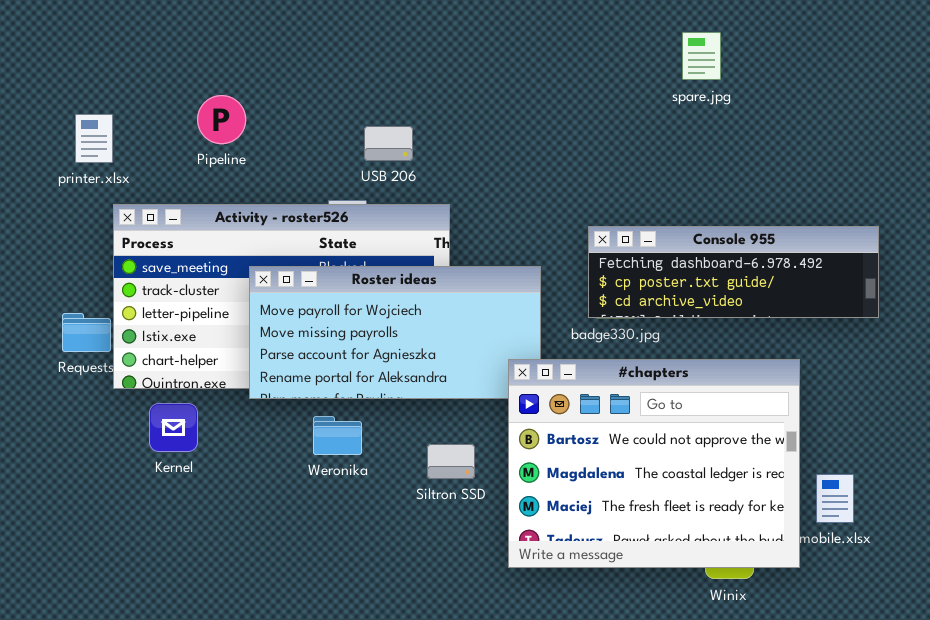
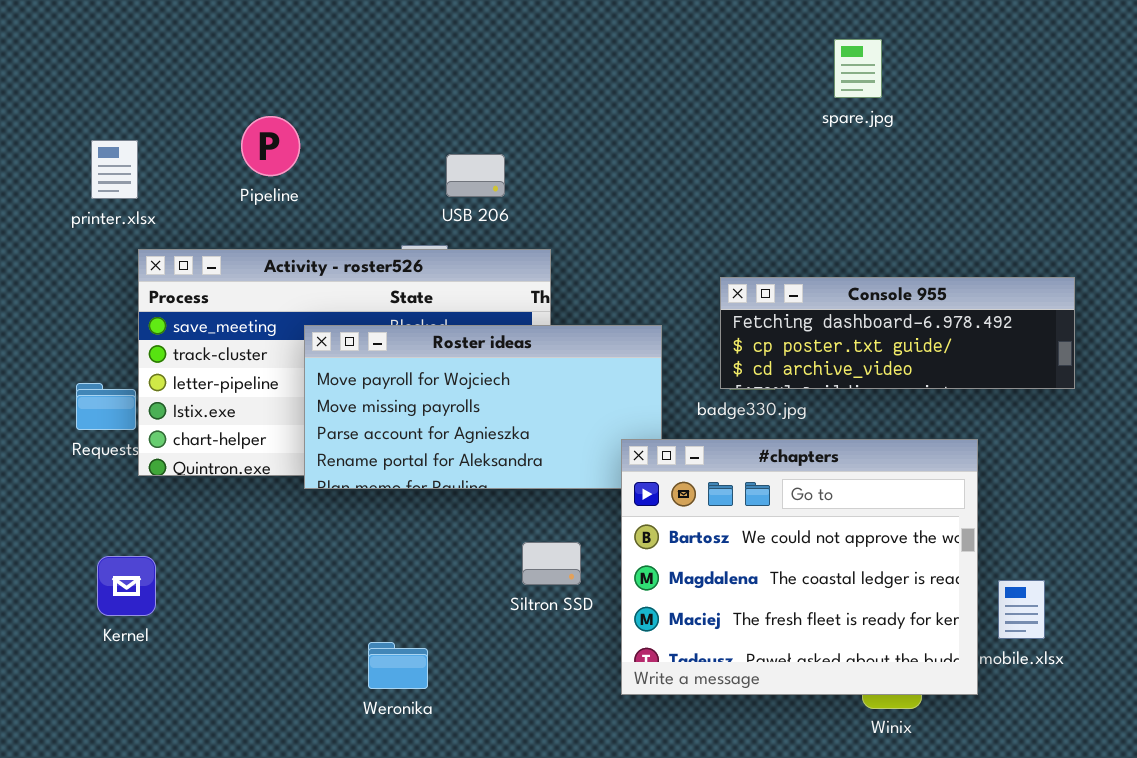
Kernel: [149,403,198,452] -> [97,556,156,616], moved
Weronika: [313,416,362,455] -> [368,642,428,689], moved

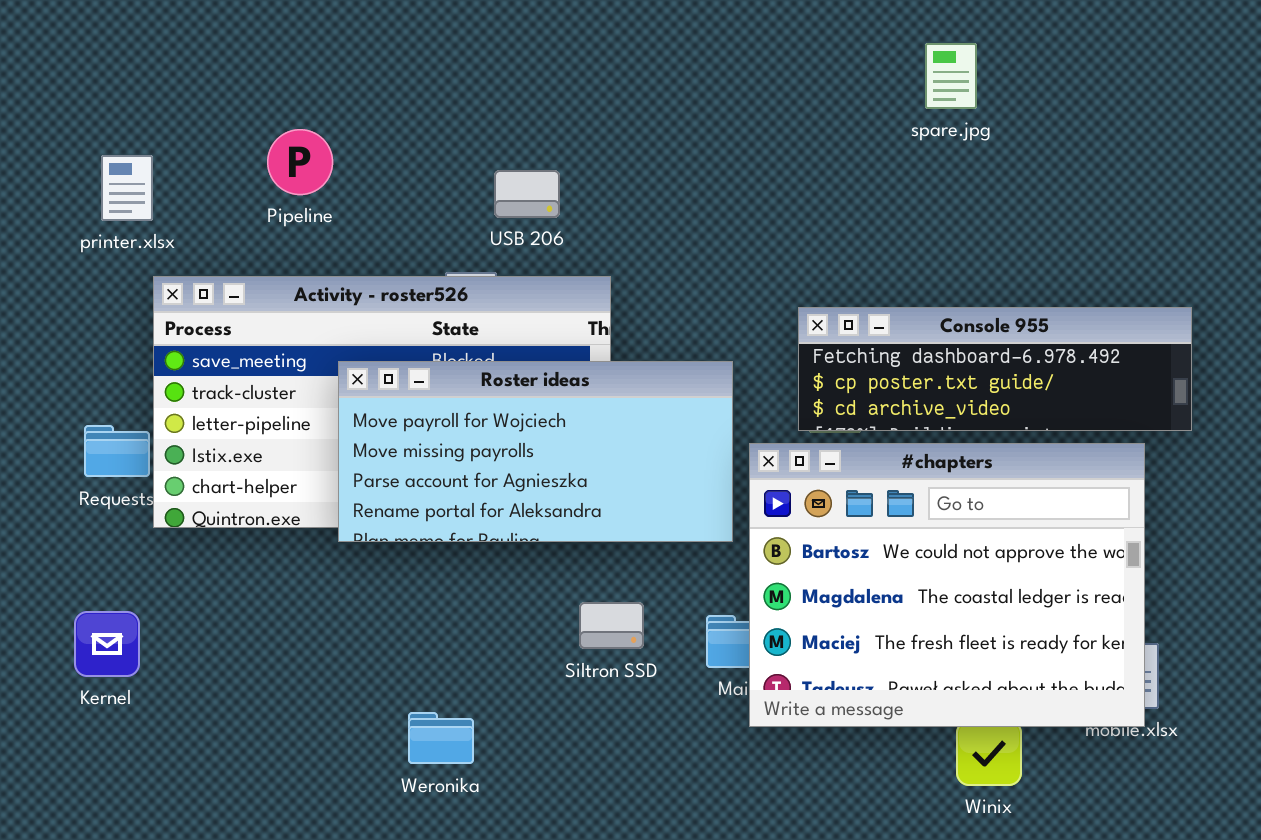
#chapters: [621,439,978,695] -> [749,443,1145,727], moved
Kernel: [97,556,156,616] -> [74,611,140,677], moved

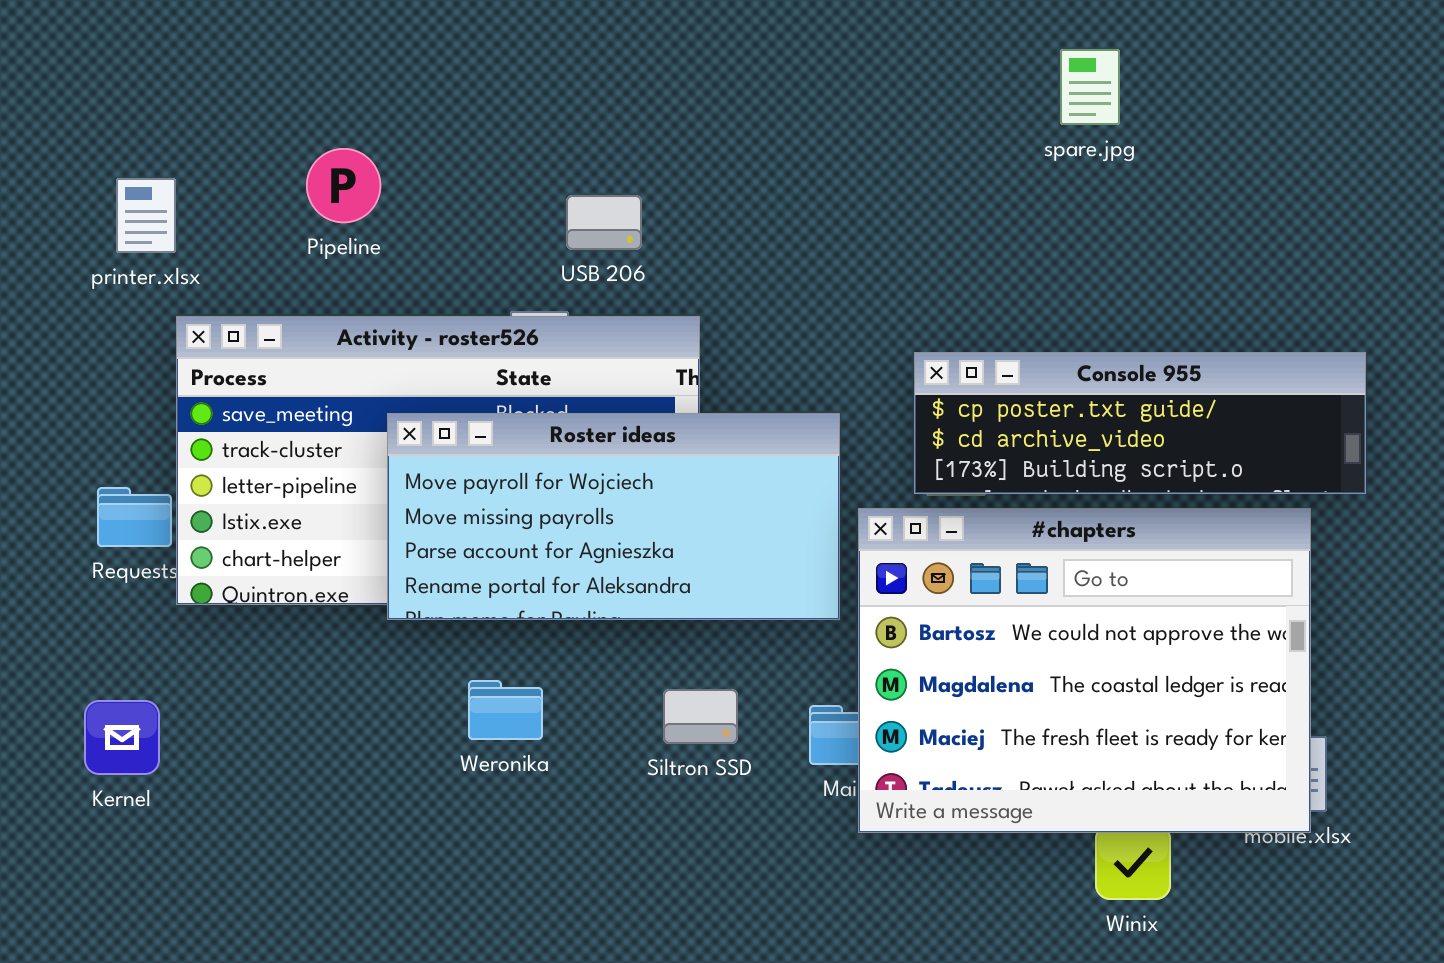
Console 955: [798,307,1192,431] -> [914,352,1366,494], scrolled down 1 row
Weronika: [408,712,474,764] -> [468,680,543,740], moved

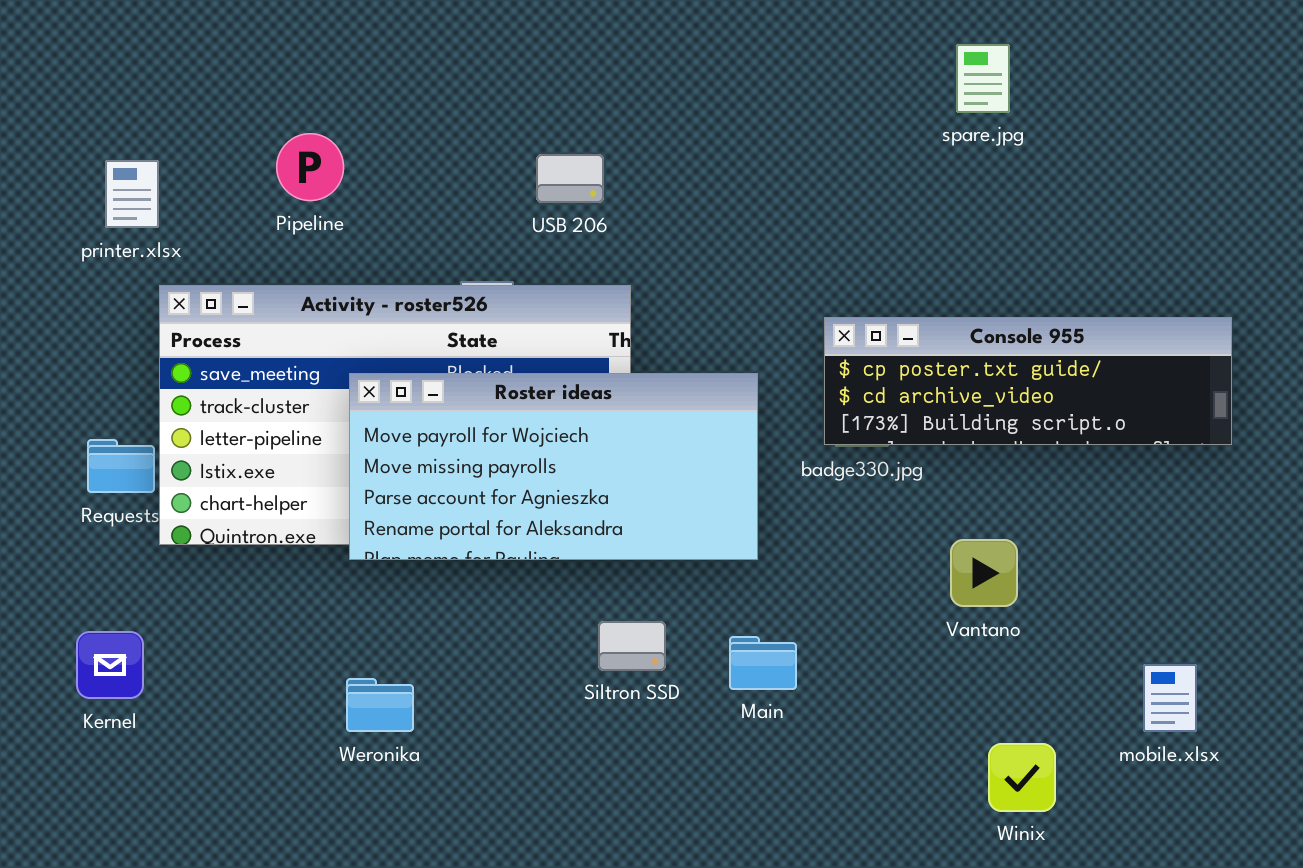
USB 206: [566,195,642,250] -> [536,154,604,203], moved
#chapters: [858,508,1311,833] -> none, closed
Weronika: [468,680,543,740] -> [346,678,414,732], moved

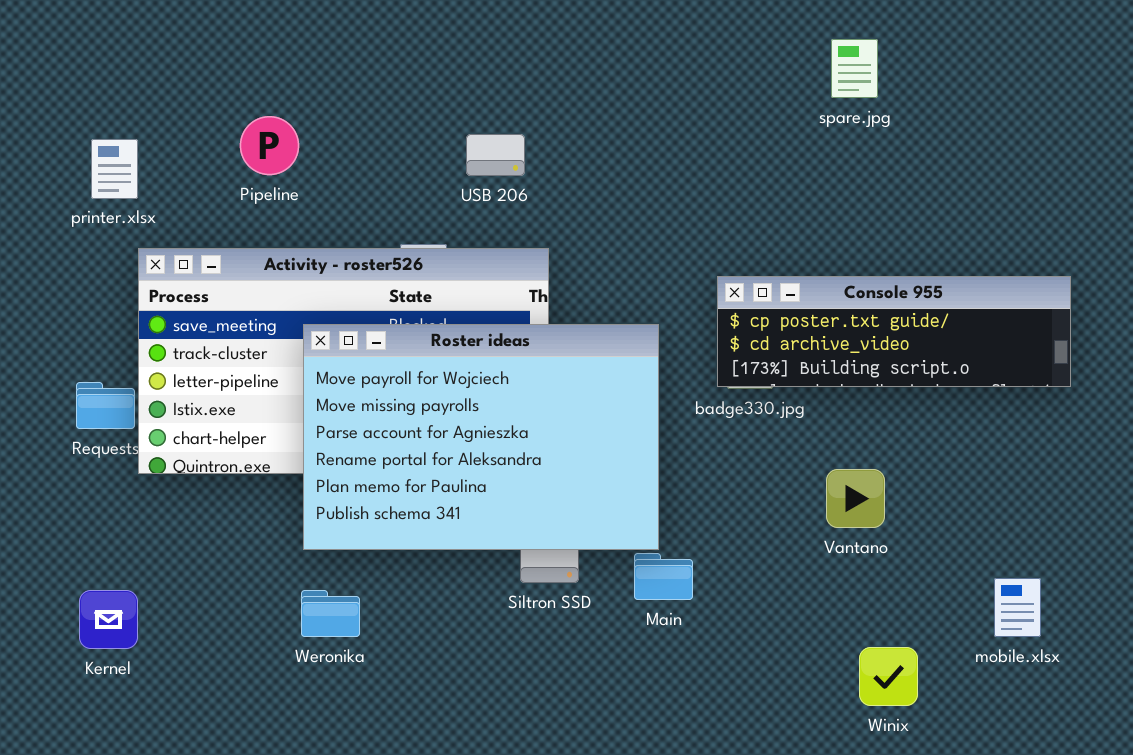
Roster ideas: [349,373,758,560] -> [303,324,659,550], resized
Kernel: [76,631,144,699] -> [79,590,138,649], moved

